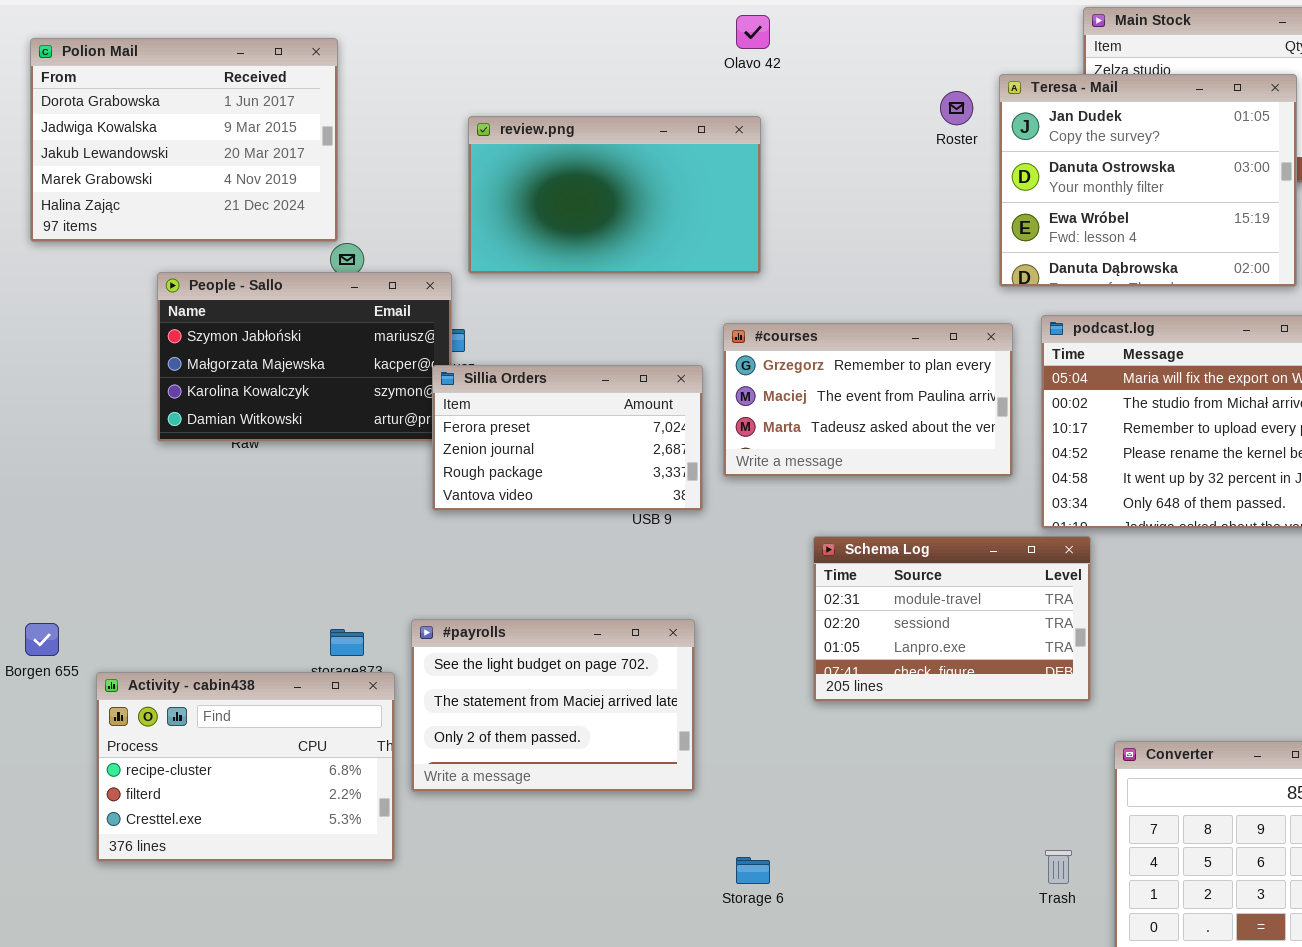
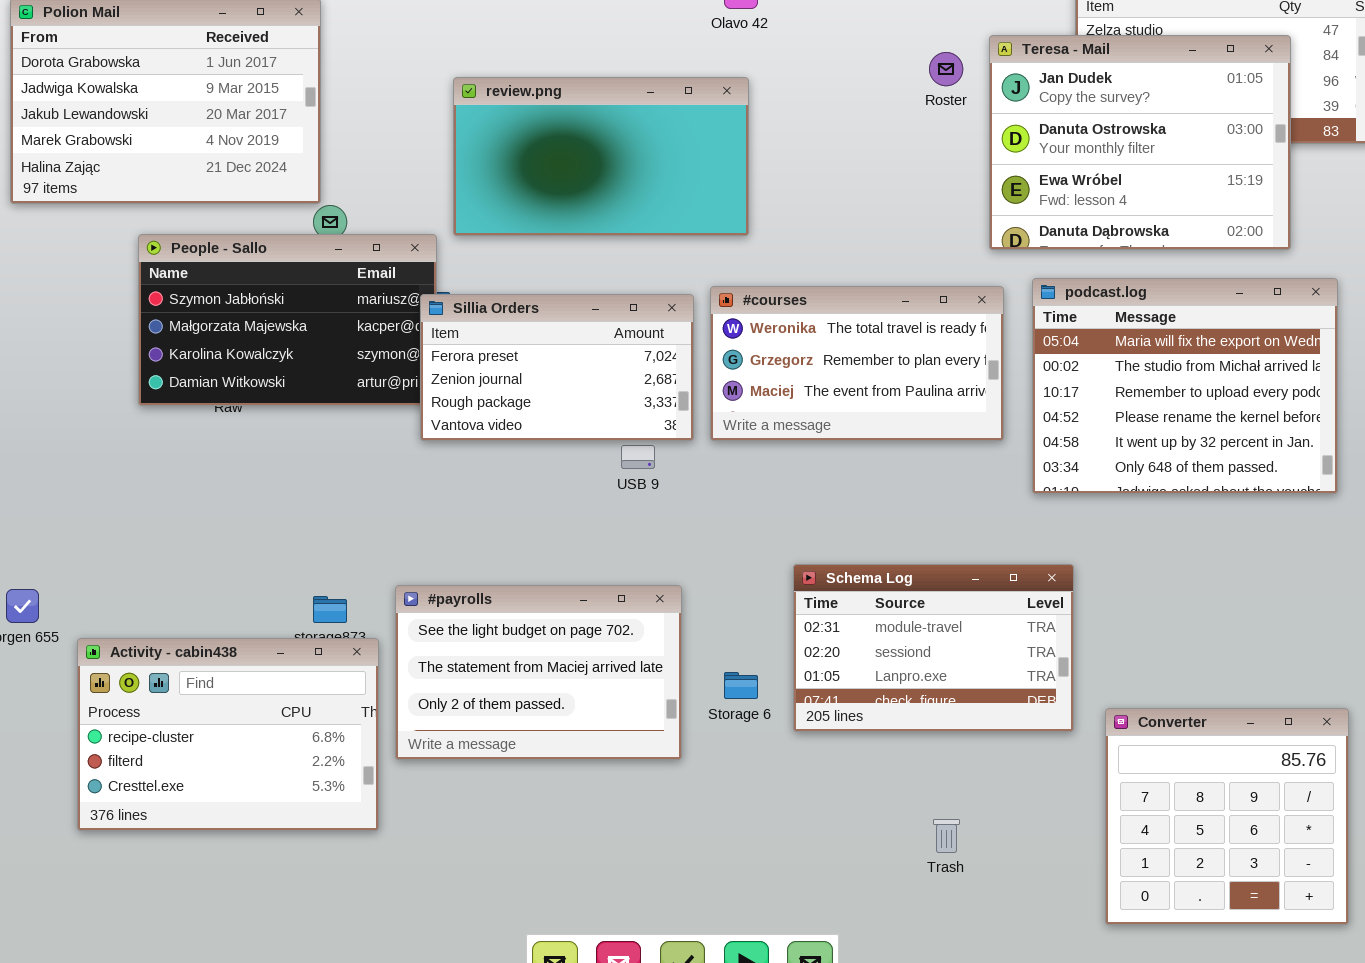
#courses: [723,323,1013,477] -> [710,286,1004,441], scrolled up 1 row
Sillia Orders: [432,365,703,511] -> [420,294,694,441], moved
Schema Log: [813,536,1091,702] -> [793,564,1074,732], moved
Trash: [1045,850,1072,884] -> [933,819,960,853], moved
Storage 6: [736,857,770,884] -> [724,672,758,699], moved

